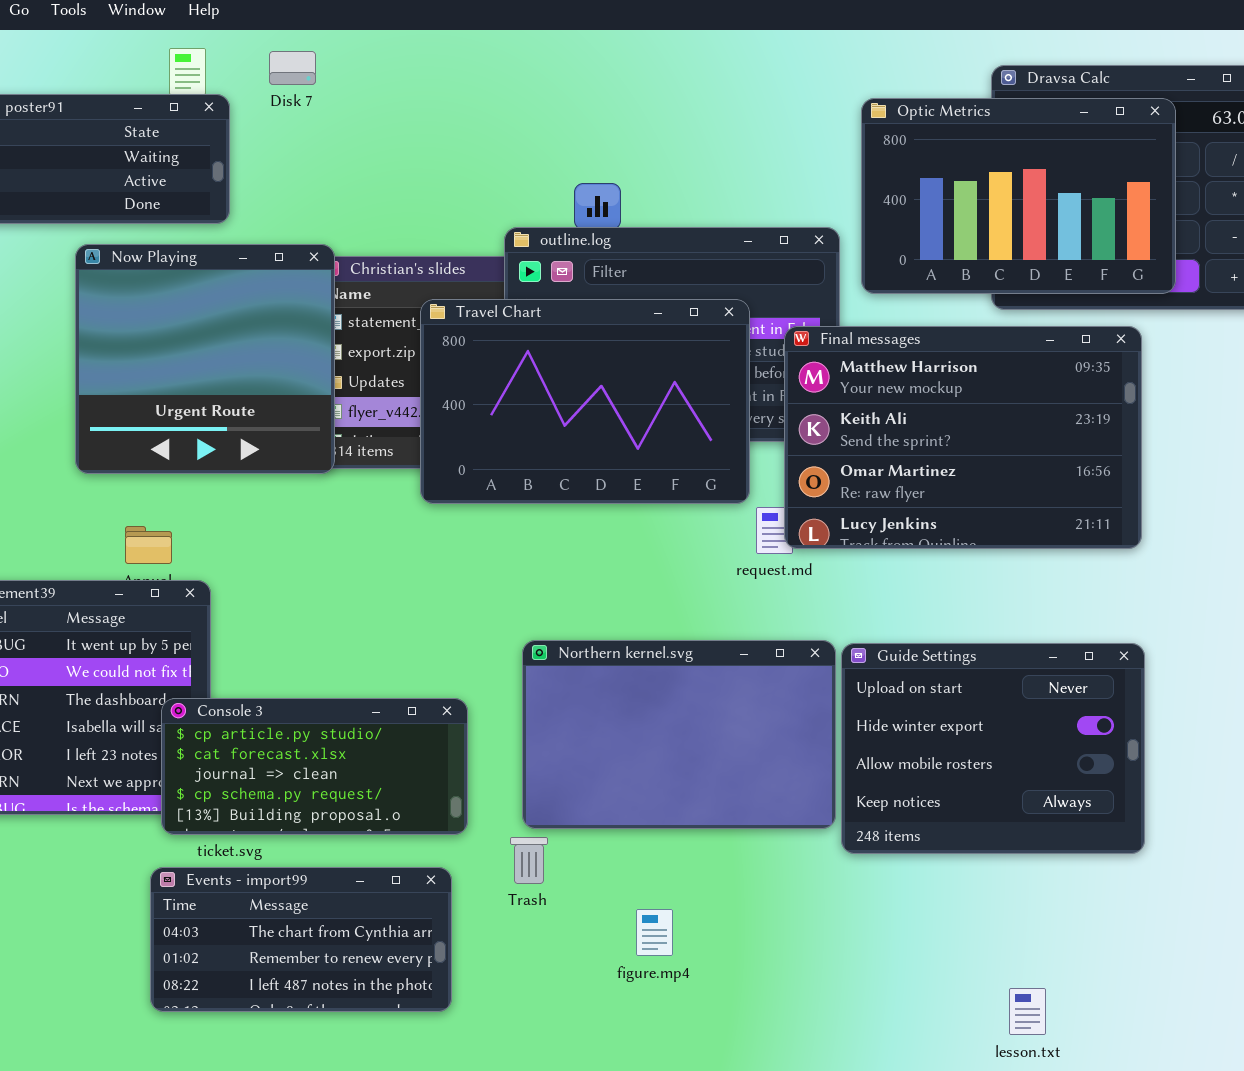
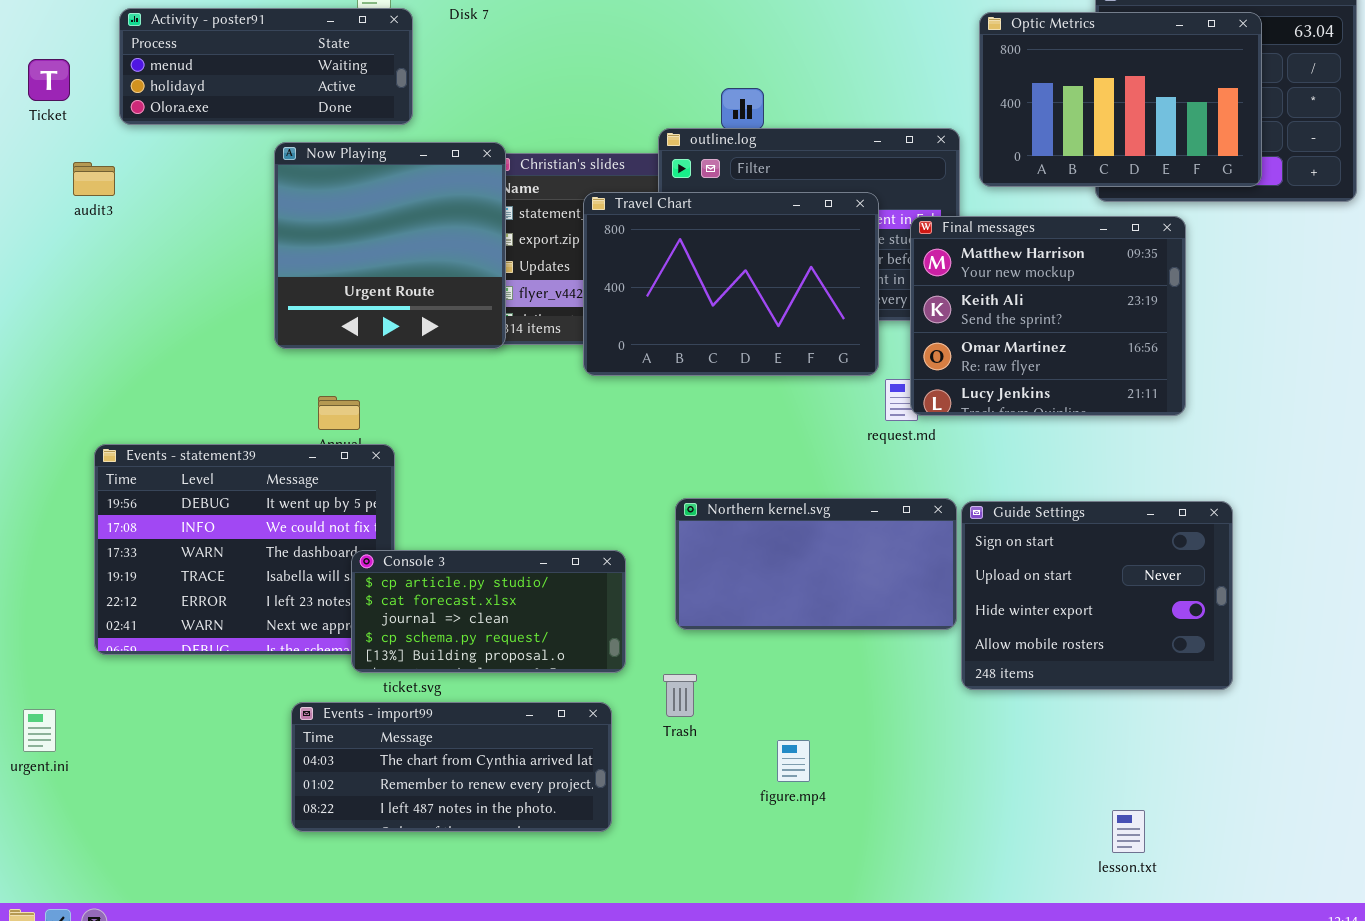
Final messages: [784,326,1142,549] -> [910,216,1186,416], resized
Northern kernel.svg: [522,640,836,829] -> [675,498,957,630], resized
Guide Settings: [841,643,1145,854] -> [961,501,1233,690], scrolled up 1 row
Events - import99: [150,867,452,1012] -> [291,702,612,832], resized

